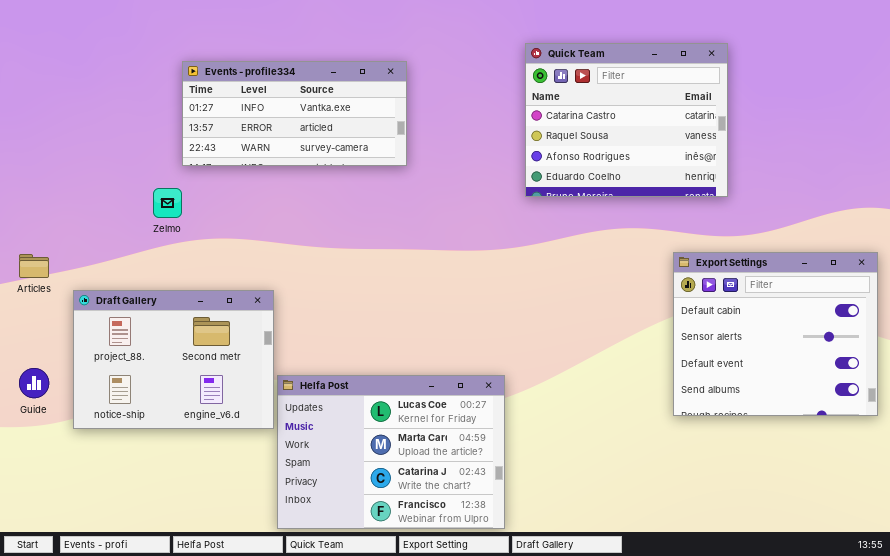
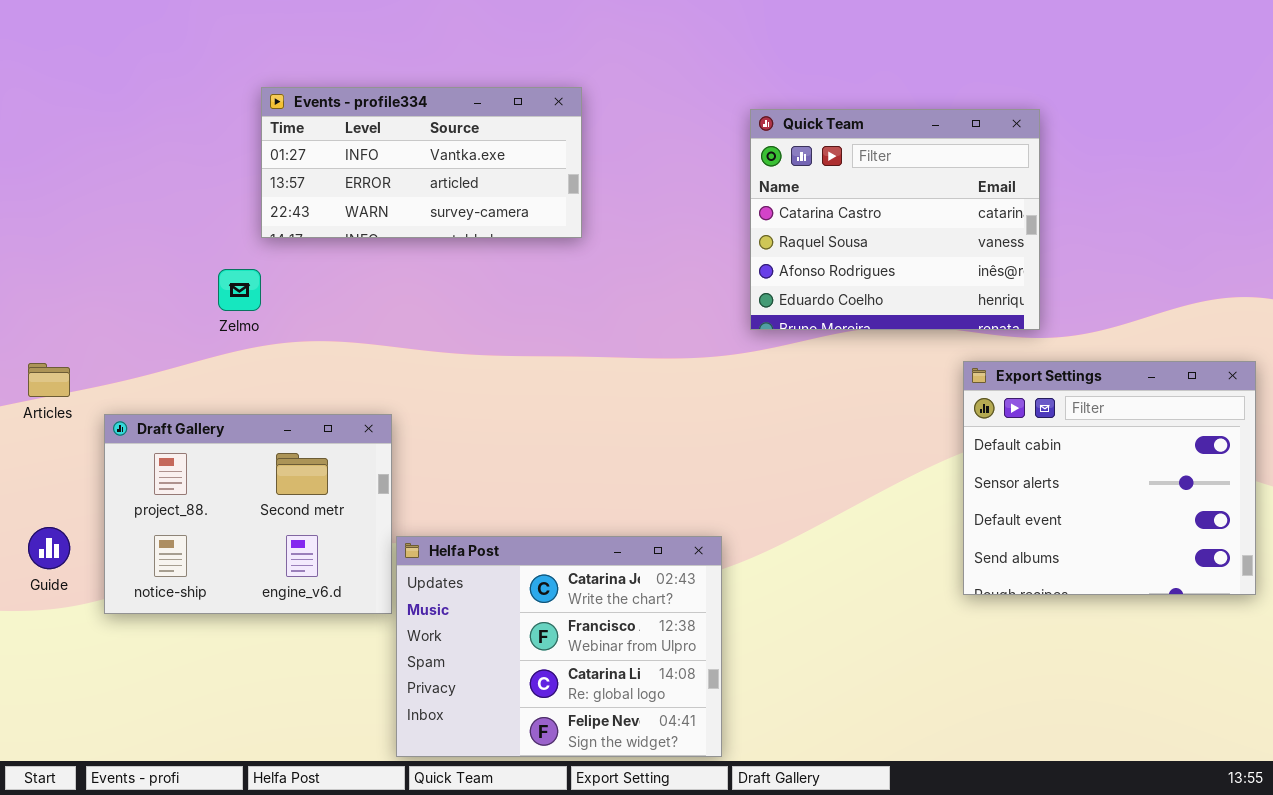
Quick Team: [525,43,728,197] -> [750,109,1040,330], moved
Helfa Post: [277,375,505,529] -> [396,536,722,757], scrolled down 2 rows

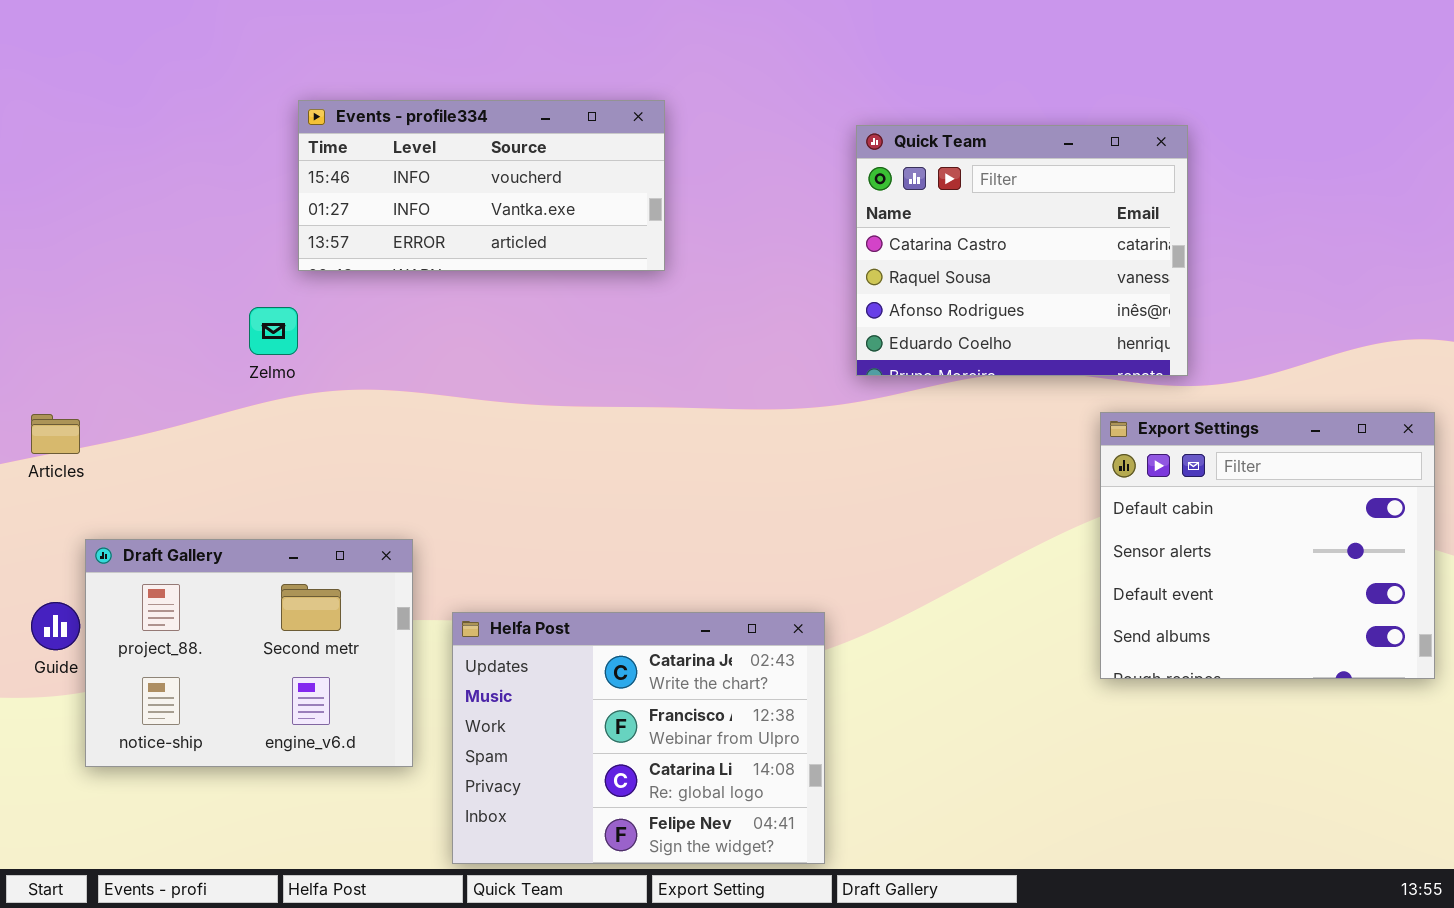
Events - profile334: [261,87,582,238] -> [298,100,665,271], scrolled up 1 row
Draft Gallery: [104,414,392,614] -> [85,539,413,767], moved

